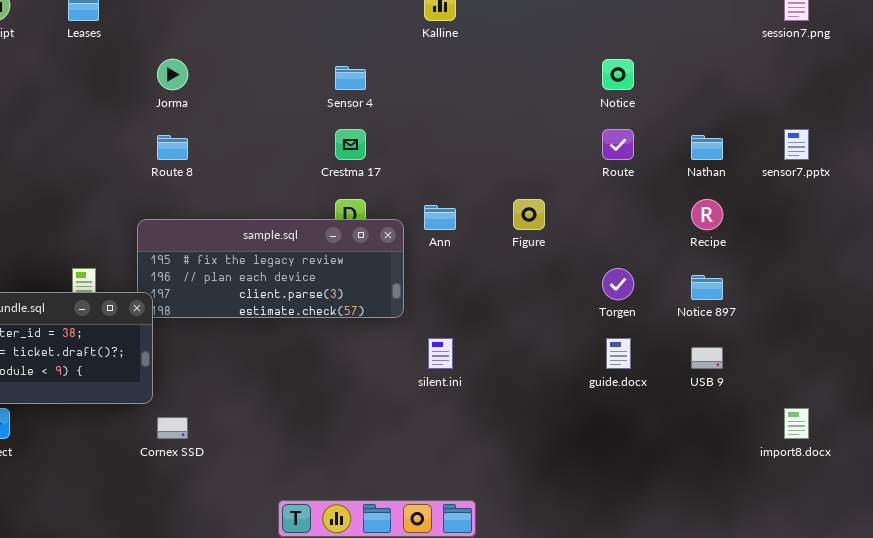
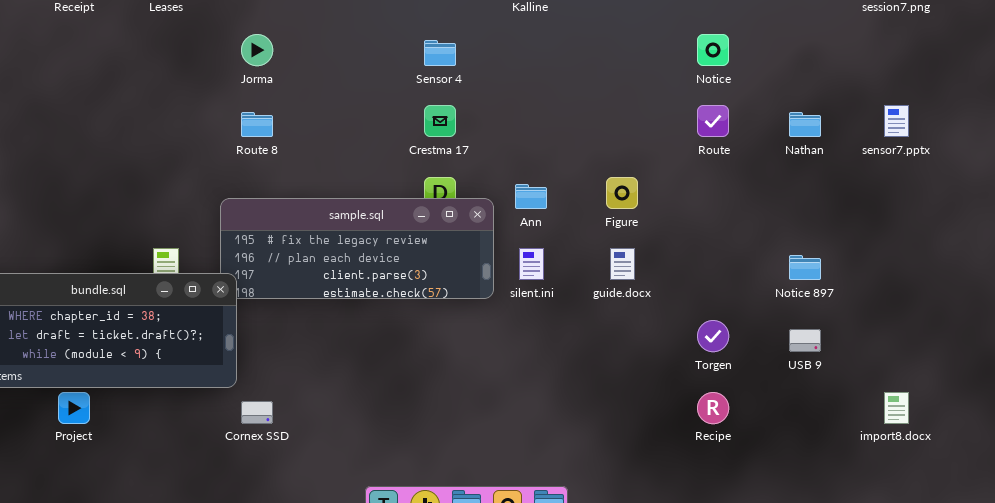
Recipe: [691,199,723,230] -> [697,392,729,424], moved
Torgen: [602,268,634,300] -> [697,320,729,352], moved
silent.ini: [428,338,453,369] -> [519,248,544,280], moved
guide.docx: [606,338,631,369] -> [610,248,635,280], moved

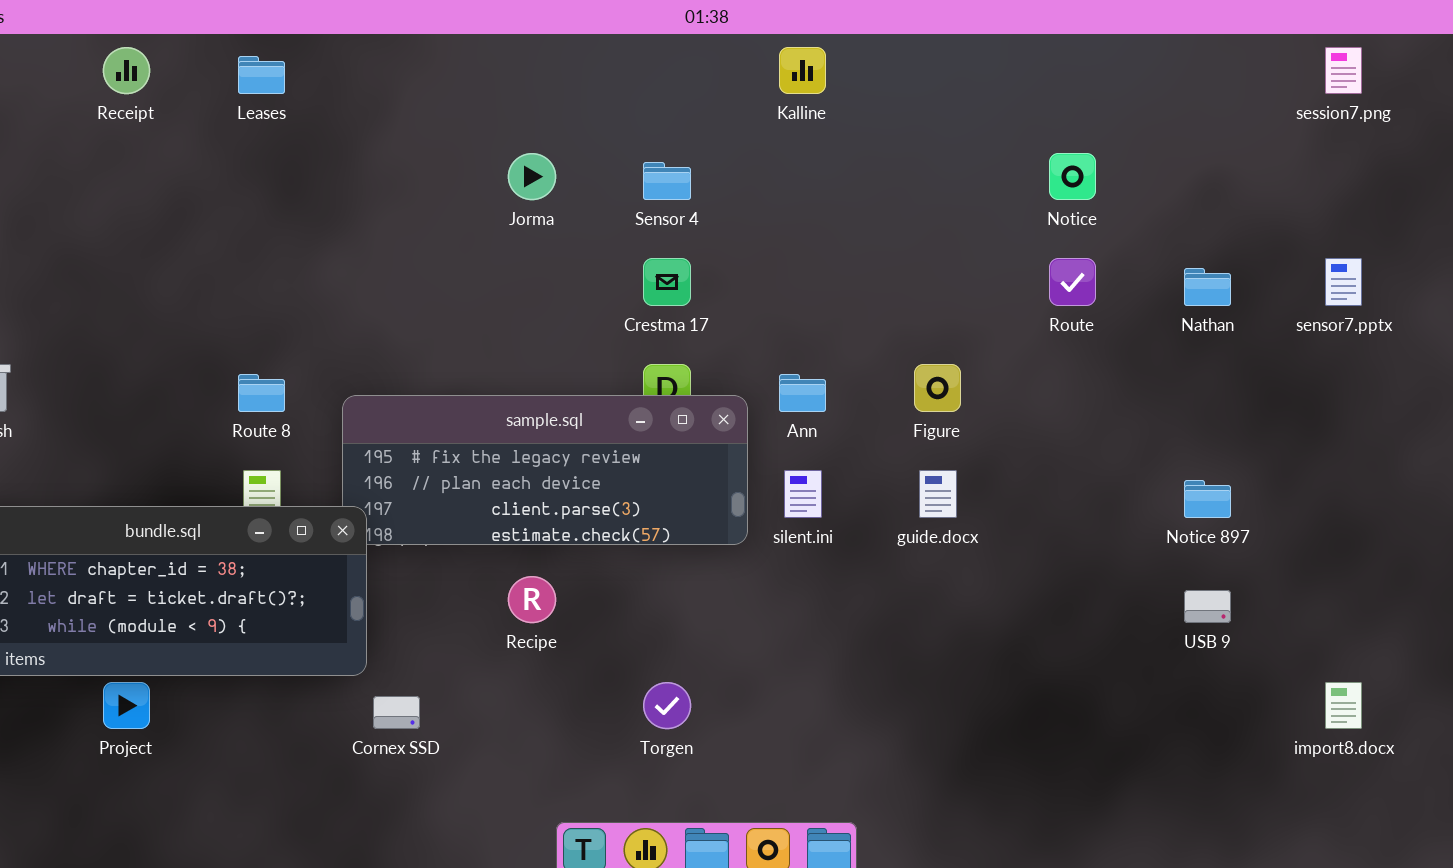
Jorma: [241,34,273,66] -> [508,153,556,200], moved
Route 8: [241,112,273,137] -> [238,374,285,412], moved
Torgen: [697,320,729,352] -> [643,682,691,729], moved
Recipe: [697,392,729,424] -> [508,576,556,623], moved

